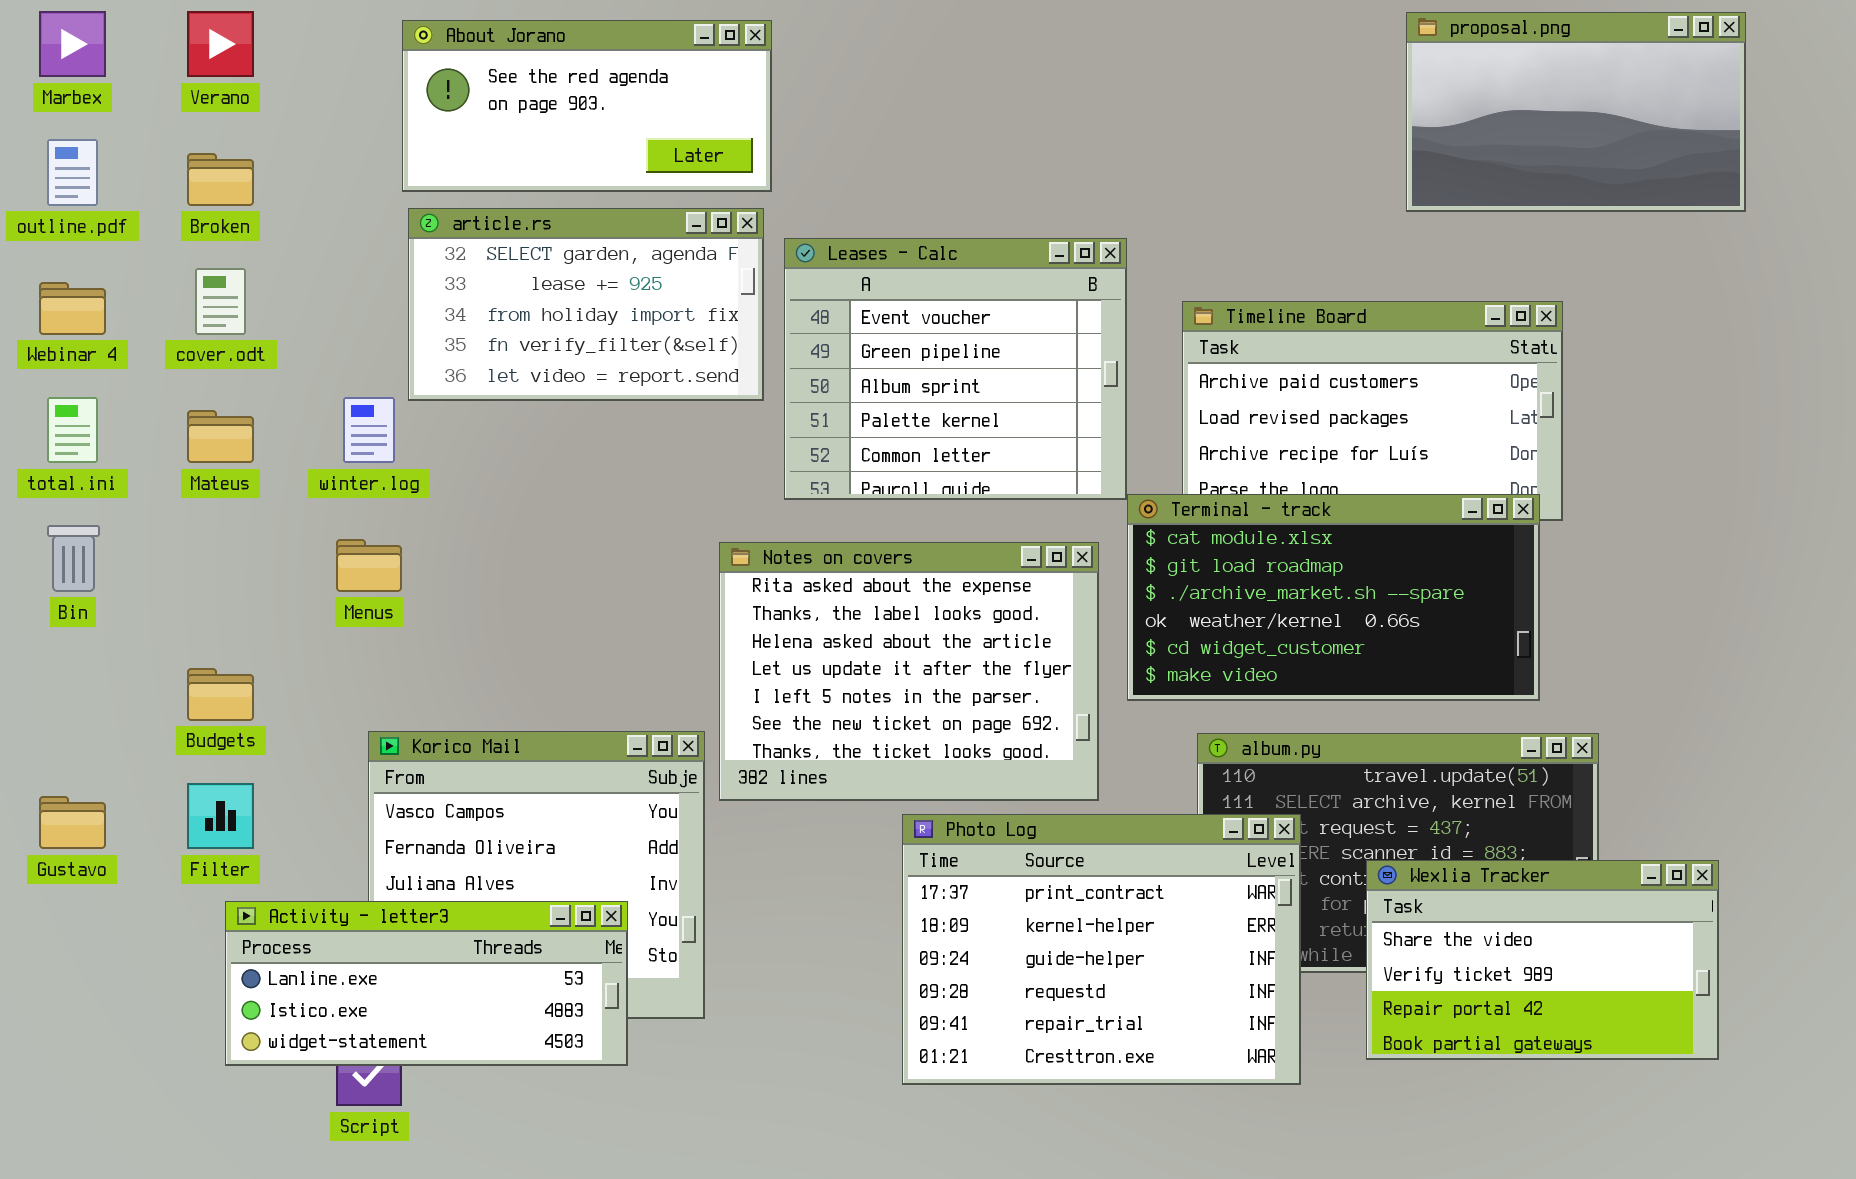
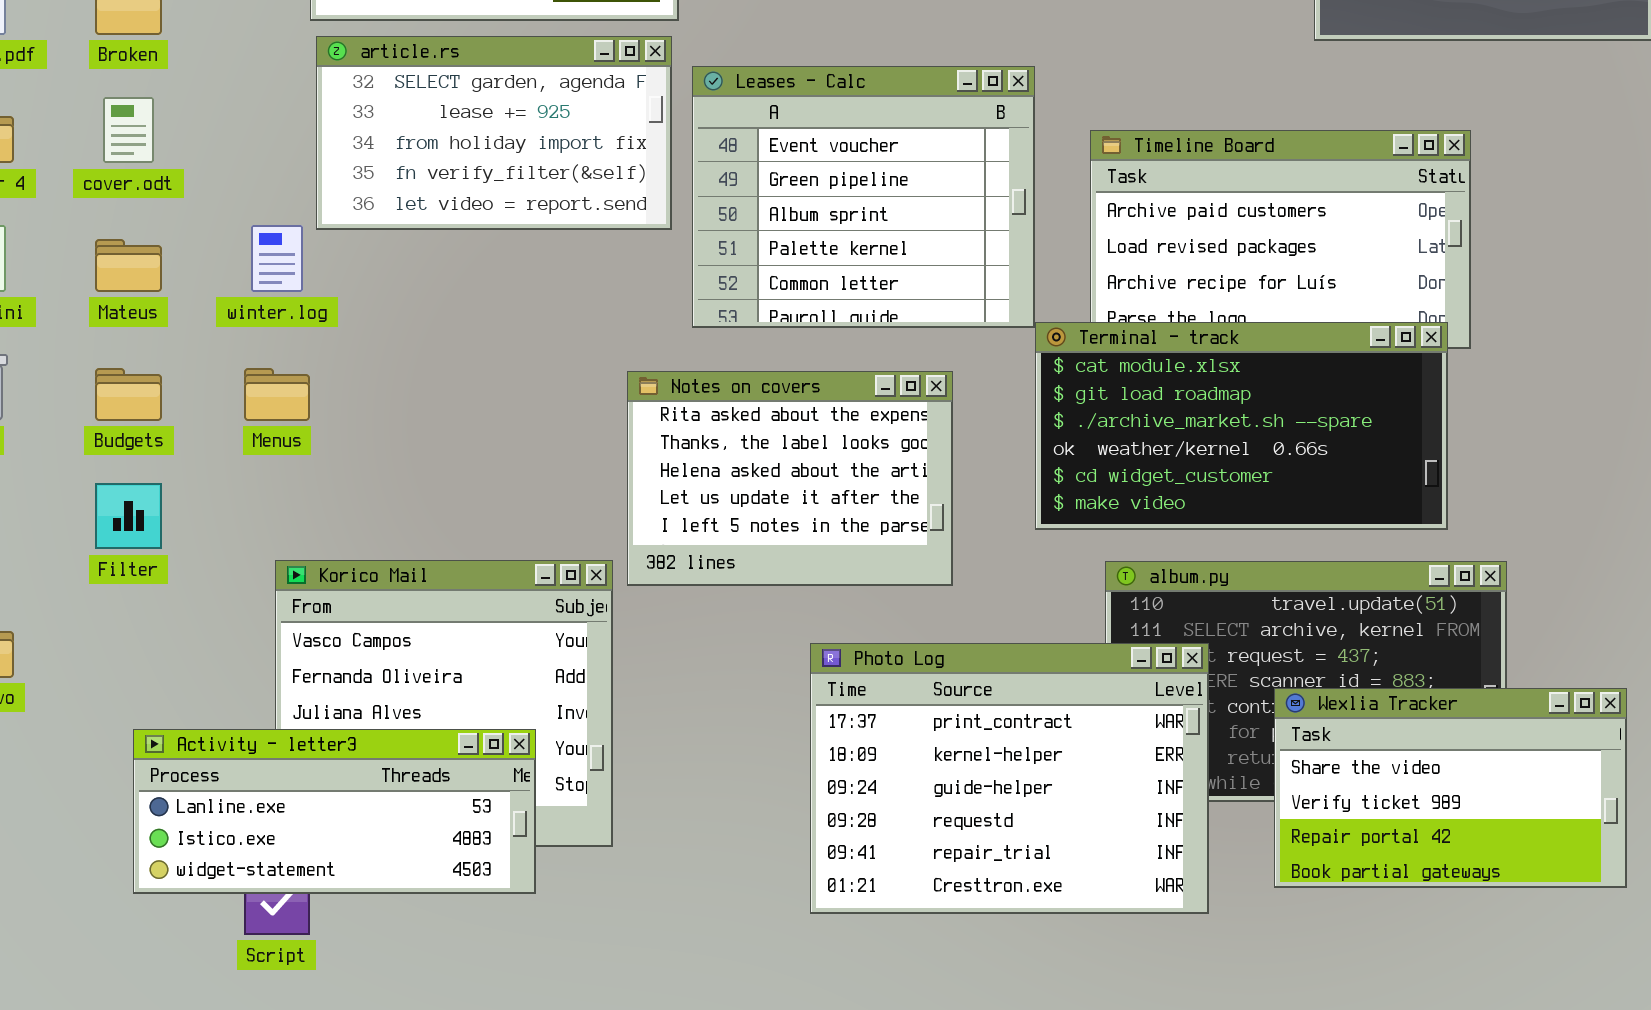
Notes on covers: [719,542,1099,801] -> [627,371,953,586], resized
Budgets: [187,668,254,721] -> [95,368,162,421], moved
Filter: [187,783,254,849] -> [95,483,162,549], moved

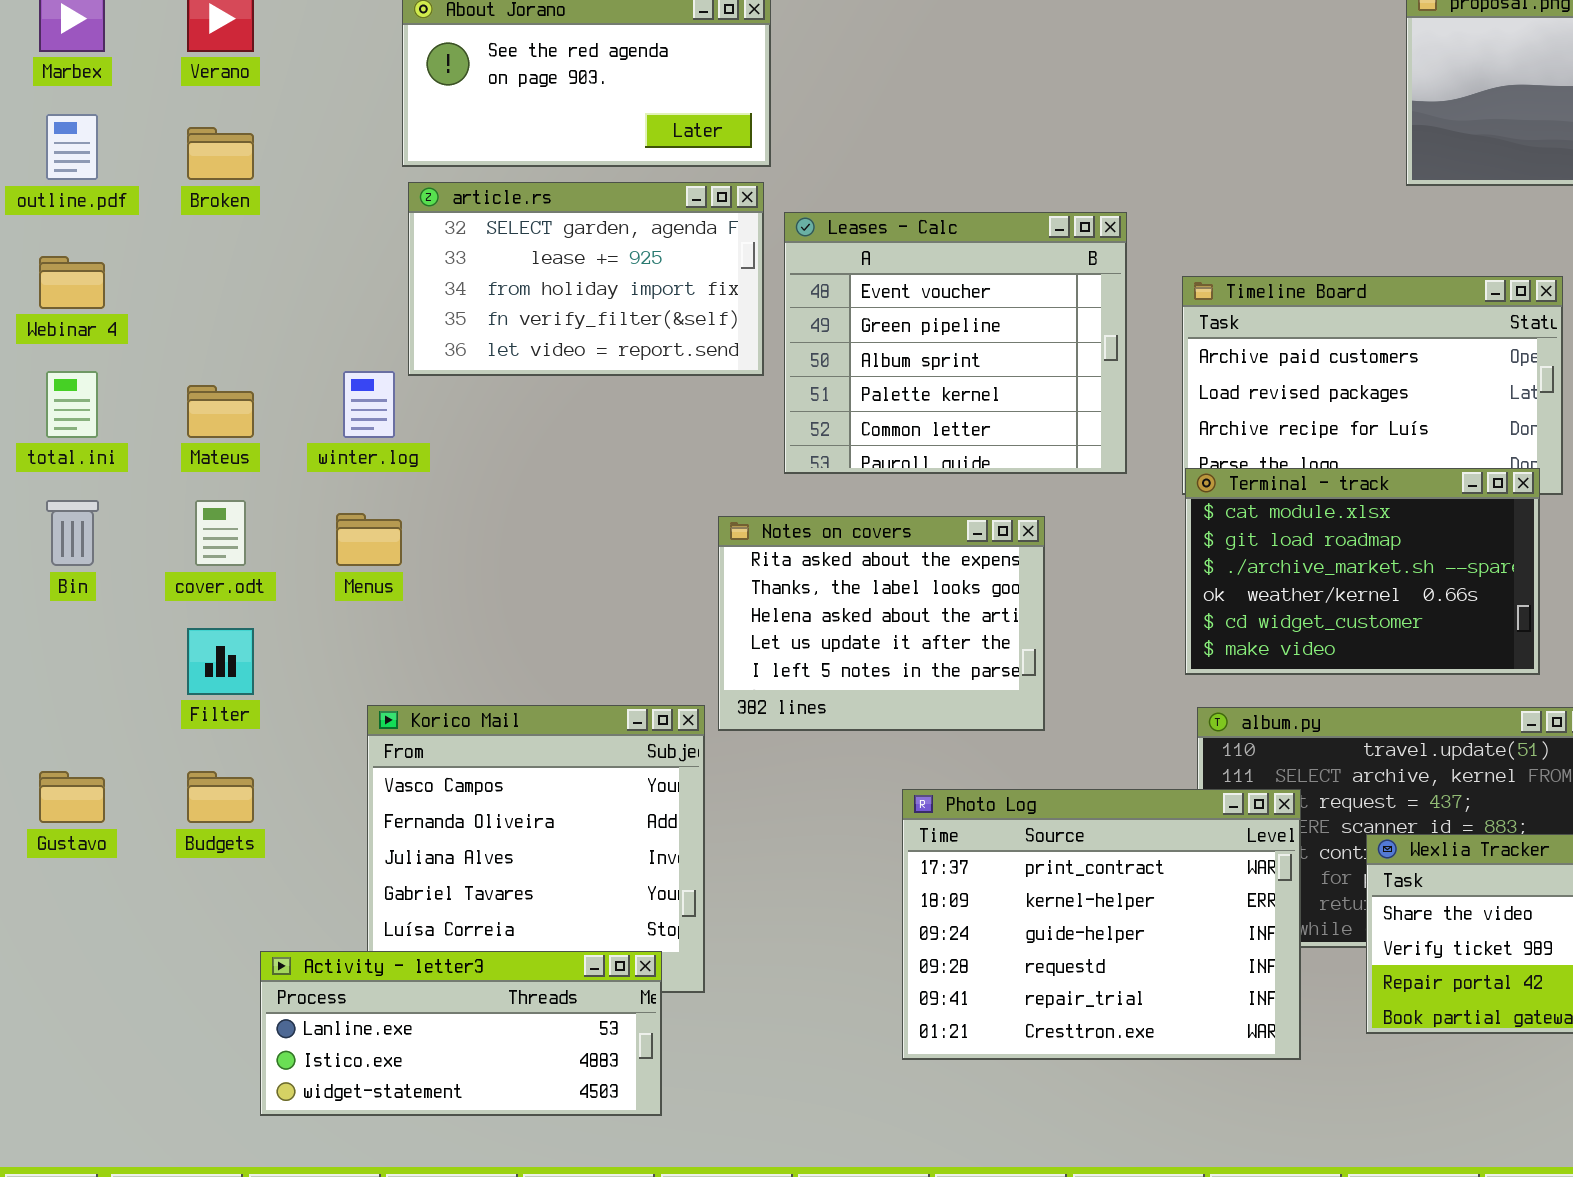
cover.odt: [103,97,154,163] -> [195,500,246,566], moved
Terminal - track: [1035,322,1448,530] -> [1185,468,1540,675], resized
Budgets: [95,368,162,421] -> [187,771,254,823], moved
Activity - letter3: [133,729,536,894] -> [260,951,662,1116], moved

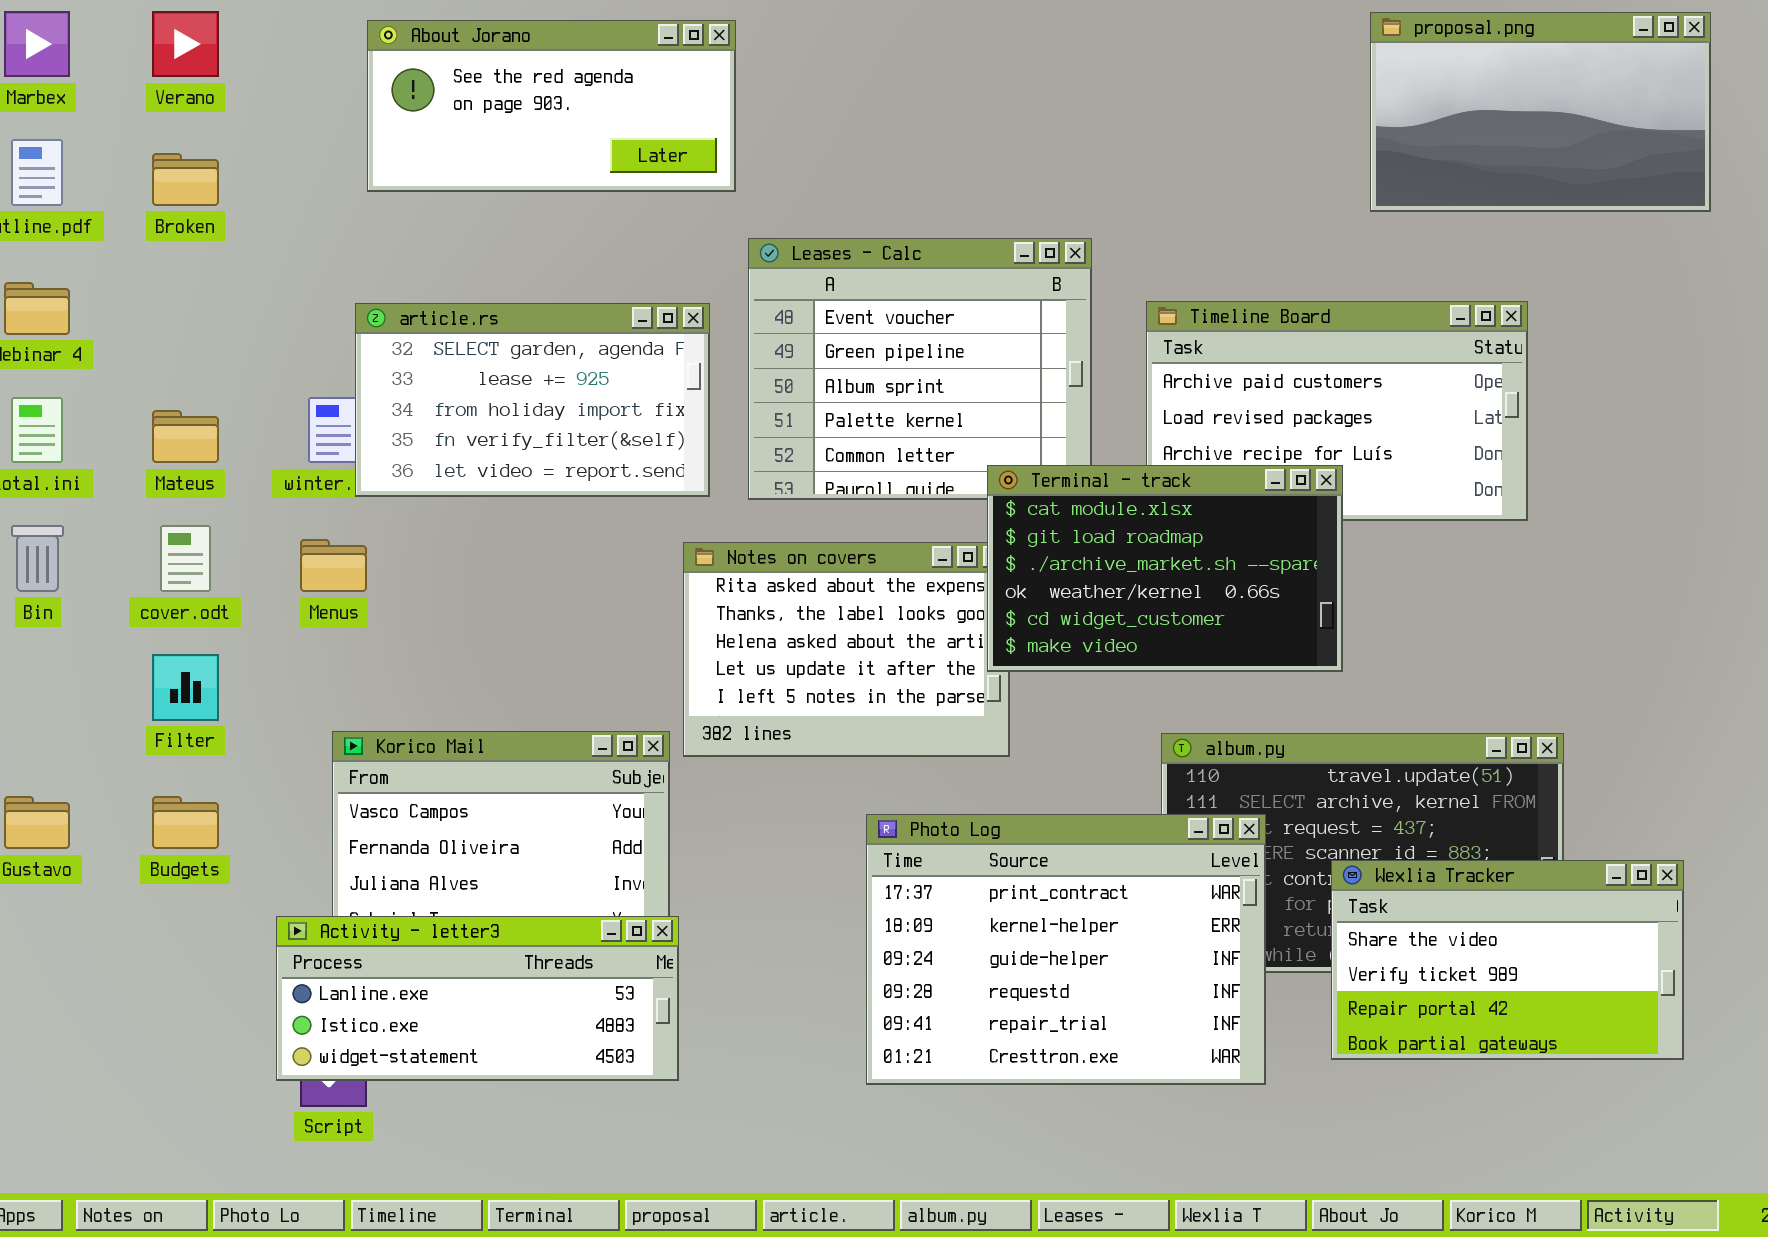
article.rs: [408,182,764,376] -> [355,303,710,497], moved
Terminal - track: [1185,468,1540,675] -> [987,465,1343,672], moved
Activity - letter3: [260,951,662,1116] -> [276,916,679,1081], moved

